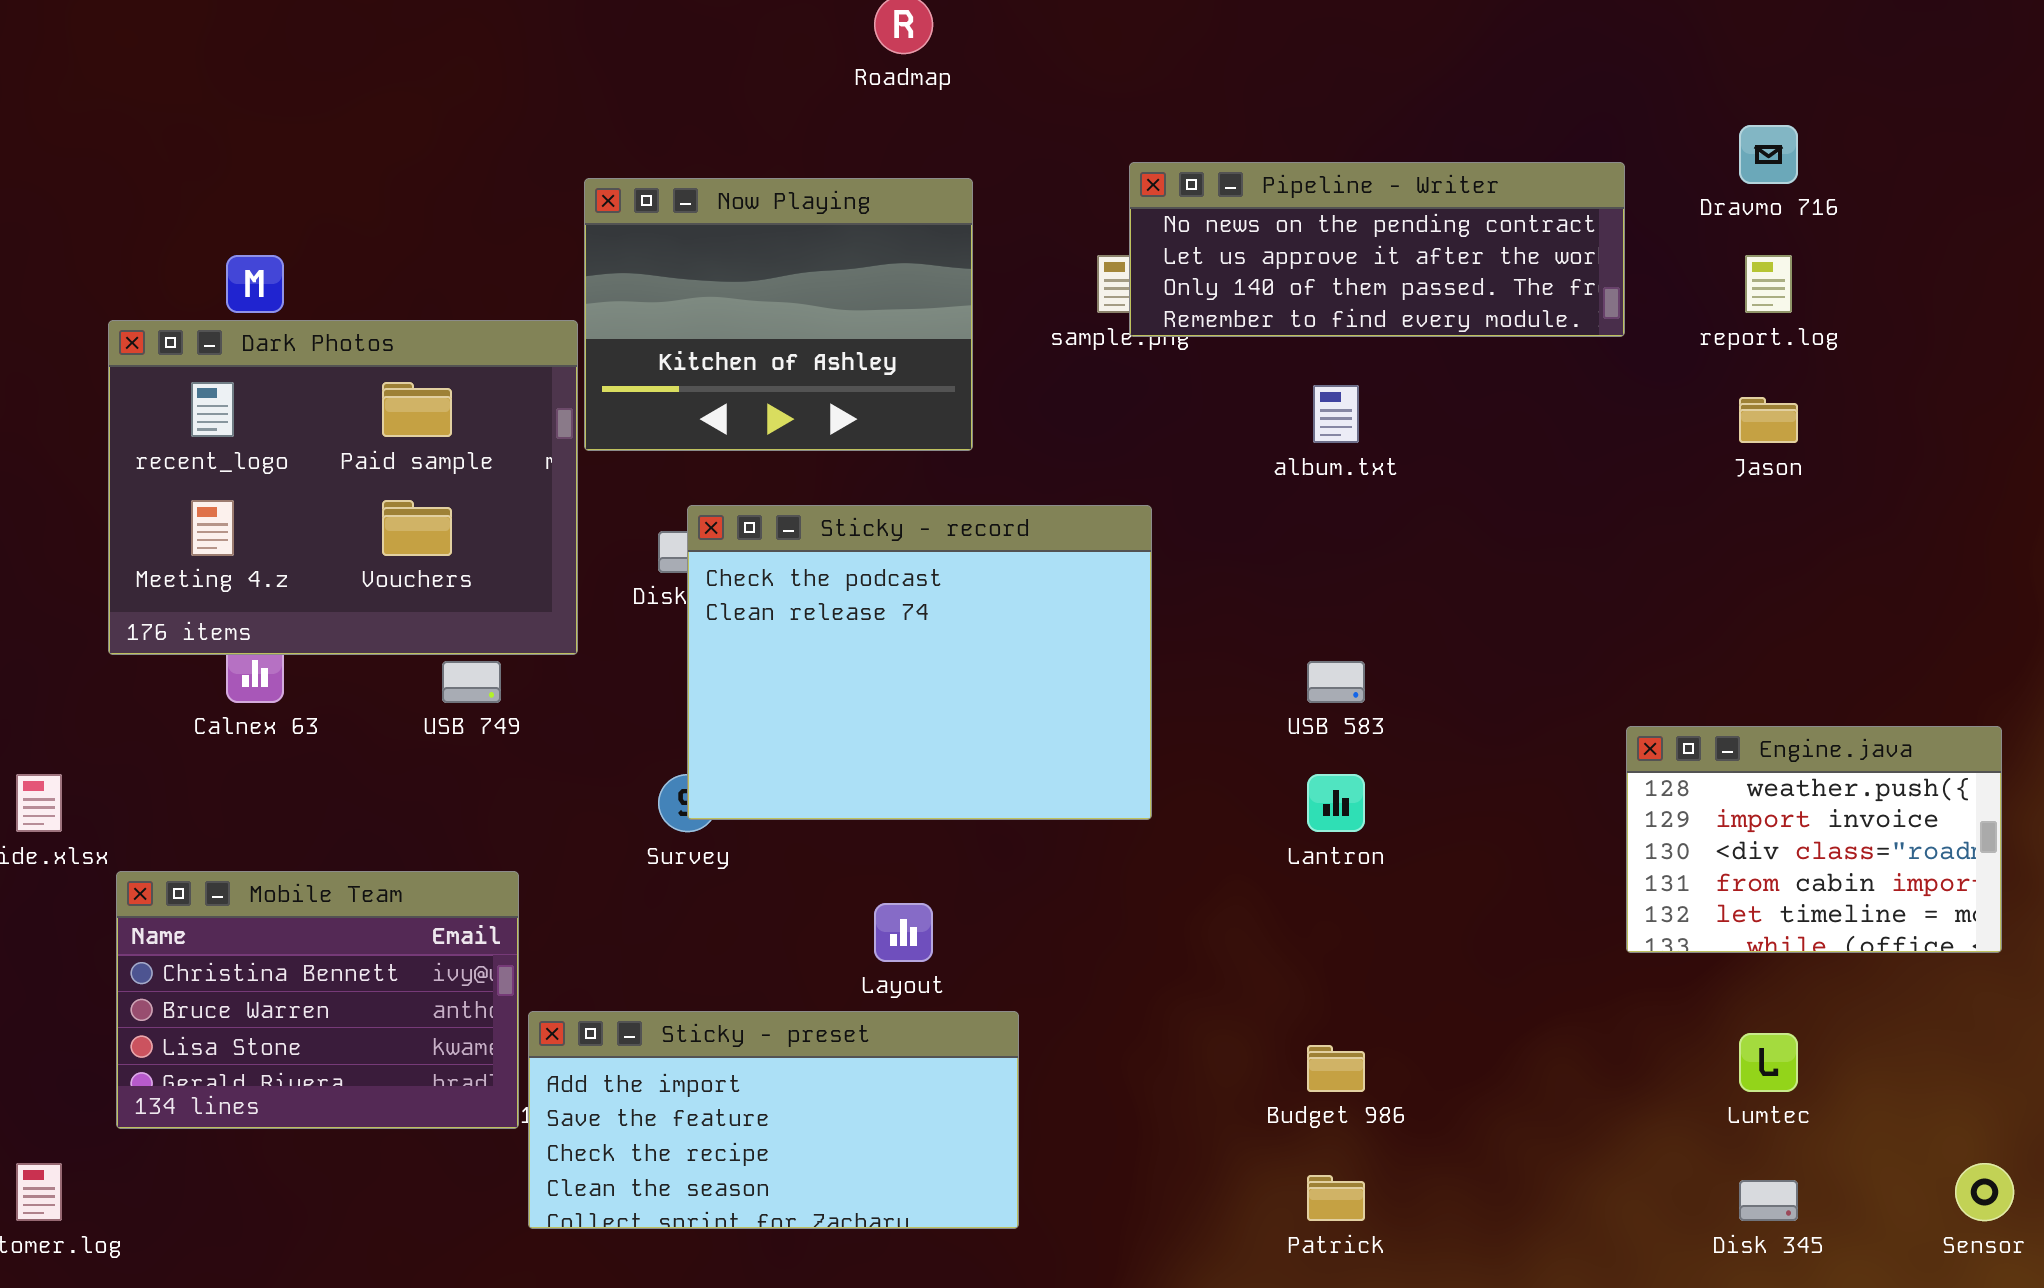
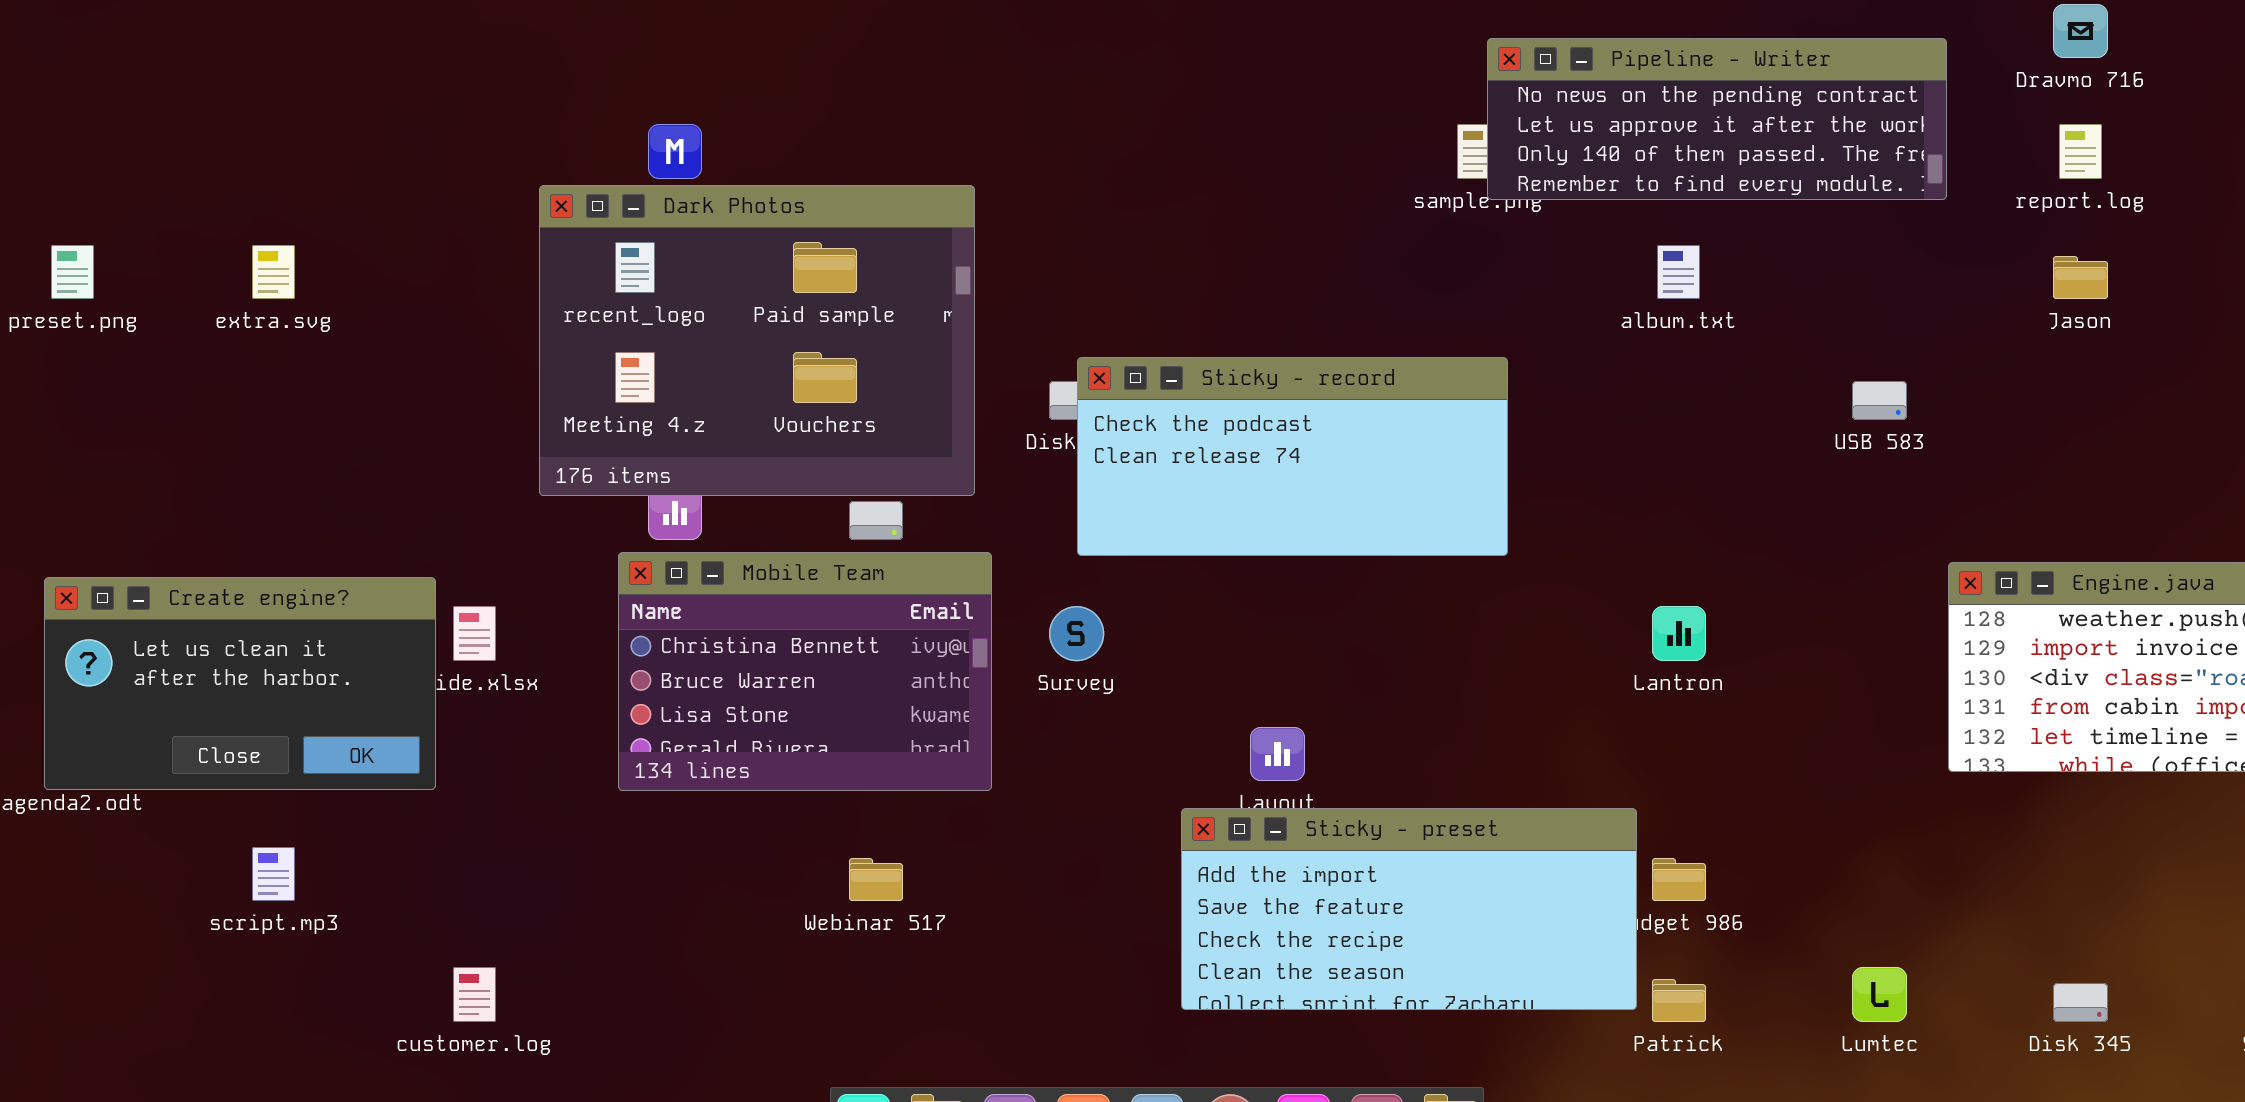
Now Playing: [584,178,973,451] -> none, closed
Sticky - record: [687,505,1152,820] -> [1077,357,1508,556], resized
USB 583: [1307,661,1365,703] -> [1852,381,1907,420], moved
Mobile Team: [116,871,519,1129] -> [618,552,992,791], moved
Sticky - preset: [528,1011,1019,1229] -> [1181,808,1637,1010], moved
Lumtec: [1739,1033,1798,1092] -> [1852,967,1907,1022], moved

